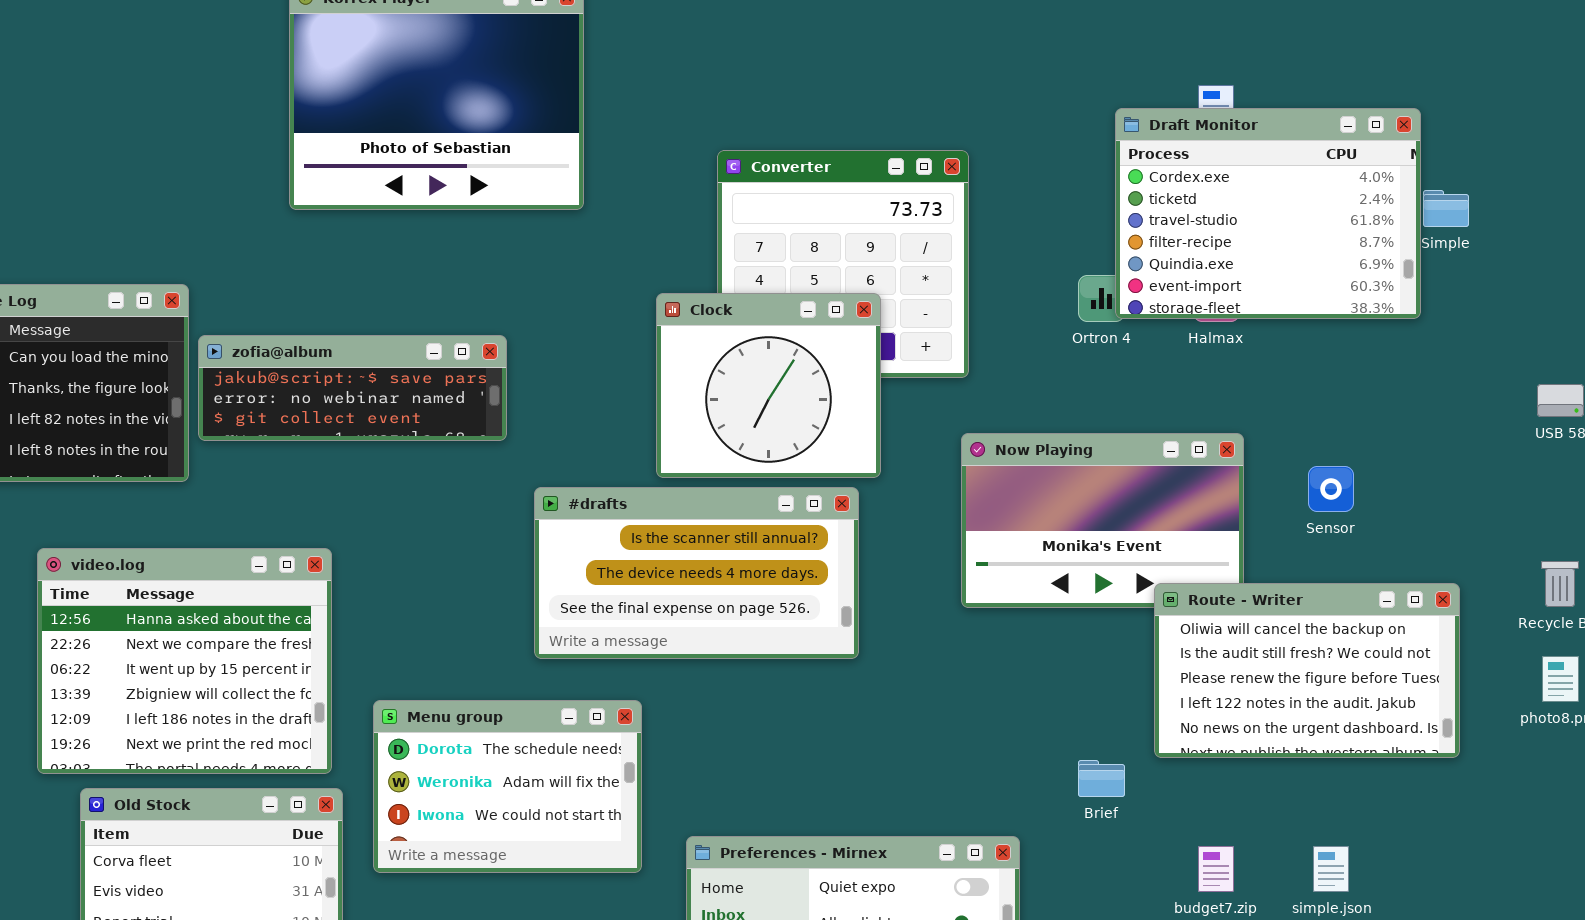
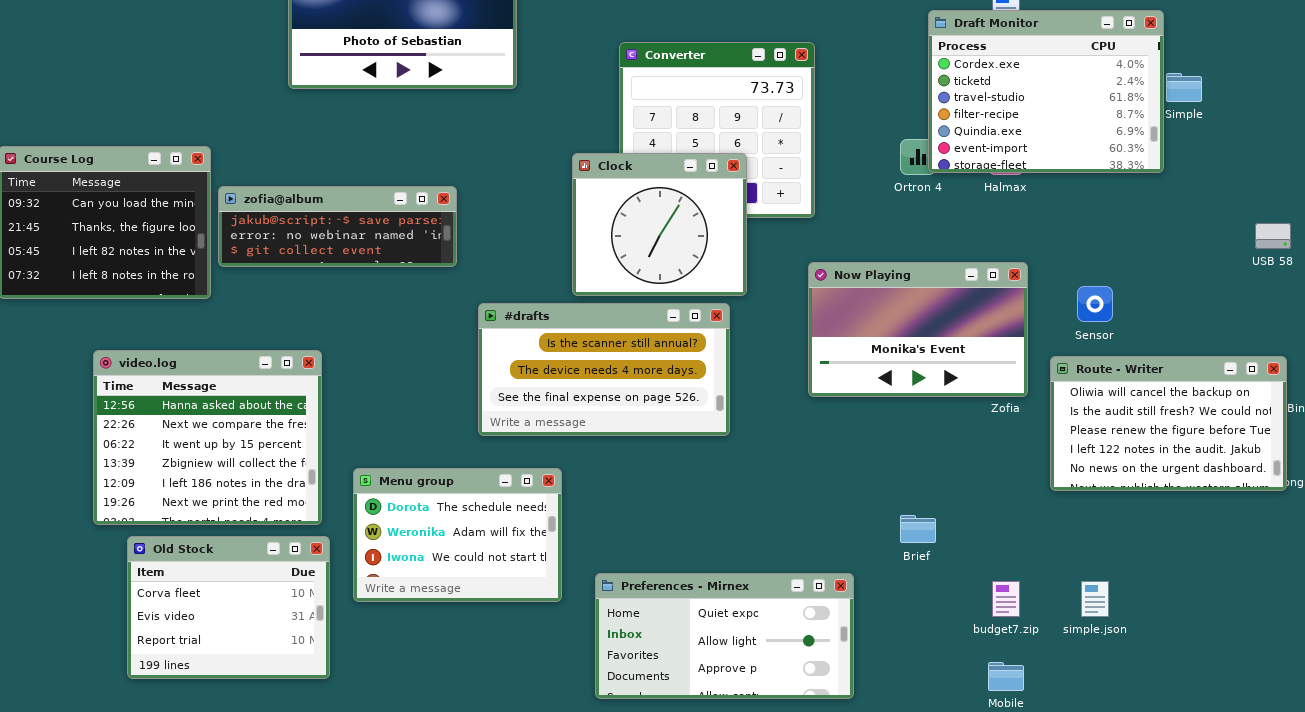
Route - Writer: [1154,583,1460,758] -> [1050,356,1287,491], moved

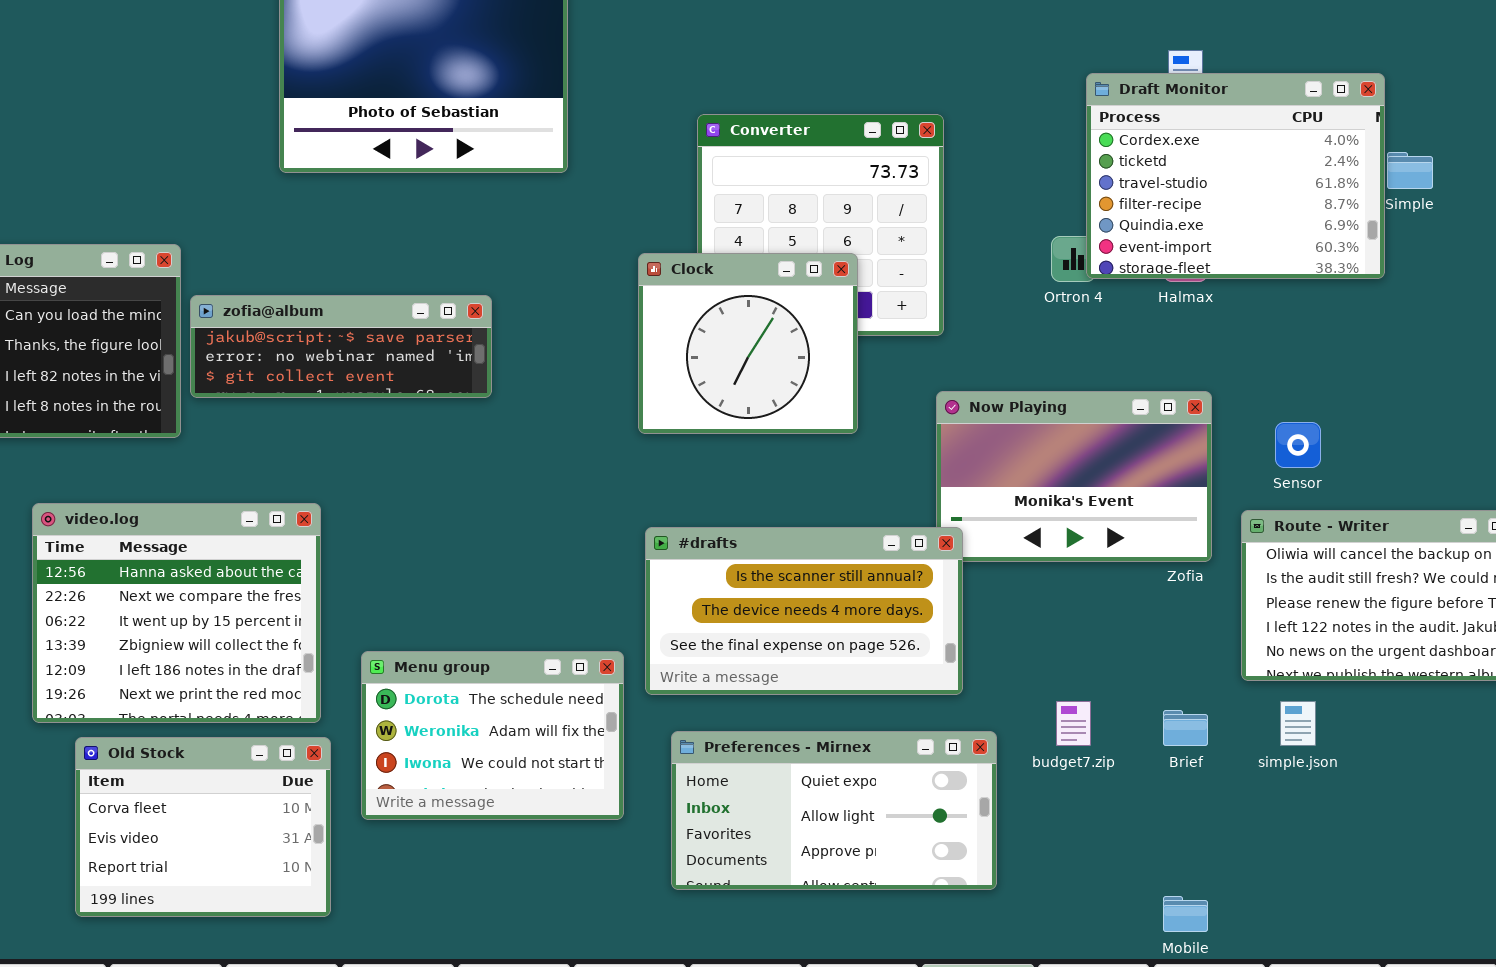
#drafts: [478,303,730,436] -> [645,527,963,695], moved
Brief: [900,515,936,543] -> [1163,710,1208,746], moved
Preferences - Mirnex: [595,573,854,699] -> [671,731,997,890], moved
budget7.zip: [992,581,1020,617] -> [1056,701,1091,746], moved
simple.json: [1081,581,1109,617] -> [1280,701,1316,746], moved

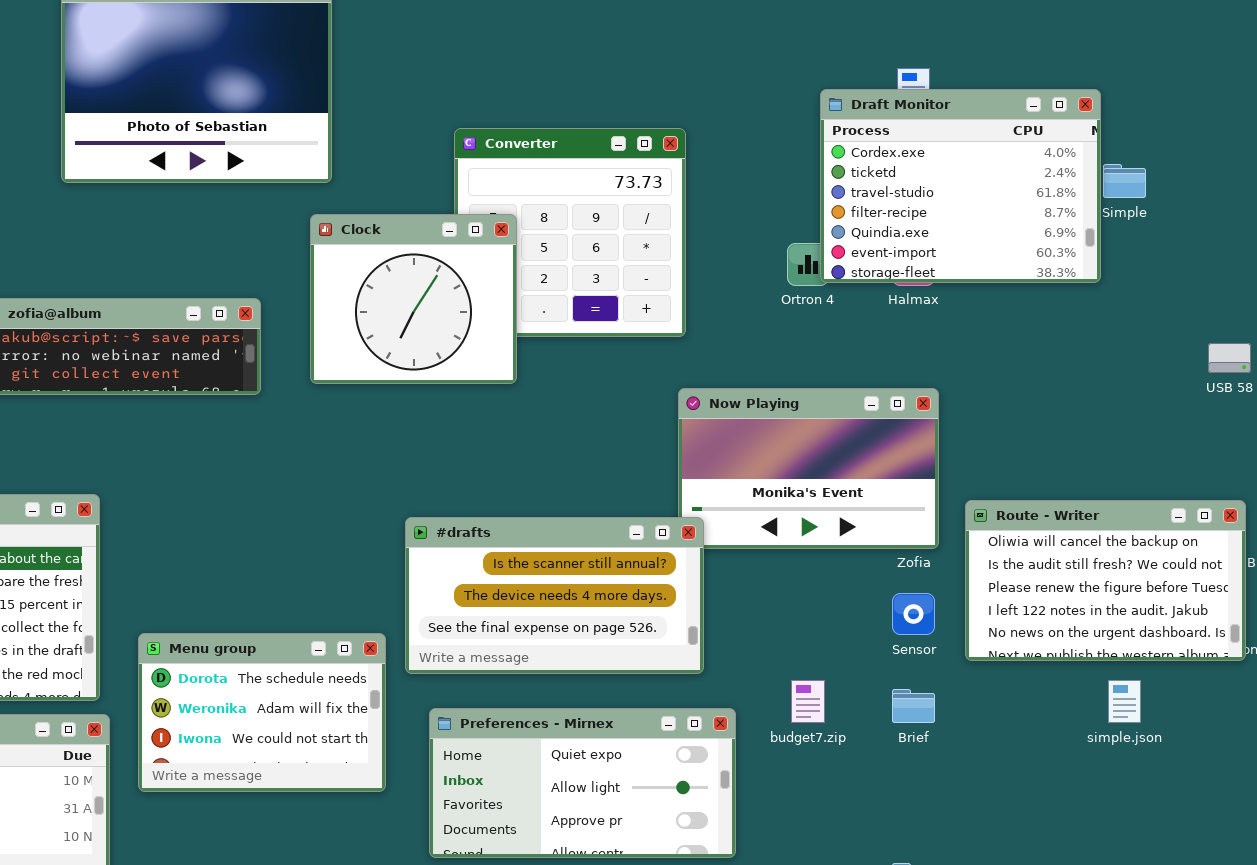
Clock: [638,253,858,434] -> [310,214,517,384], moved
Sensor: [1275,422,1321,468] -> [892,593,935,635], moved
simple.json: [1280,701,1316,746] -> [1108,680,1141,723], moved

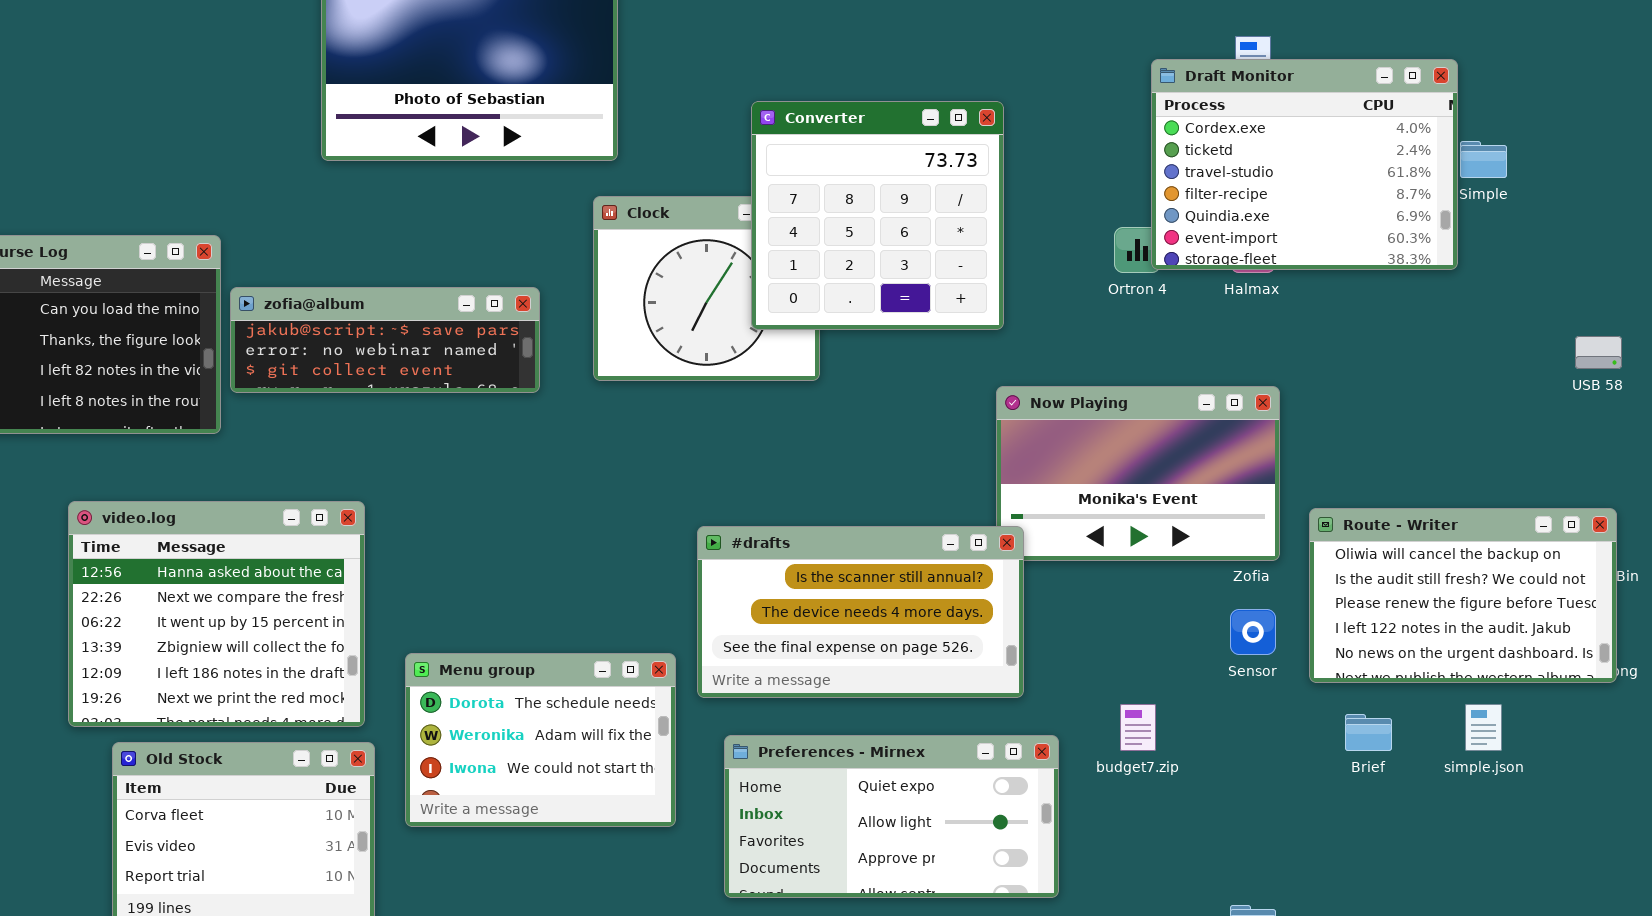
Converter: [454,128,686,337] -> [751,101,1004,330], raised
Brief: [892,689,935,723] -> [1345,714,1392,751], moved

